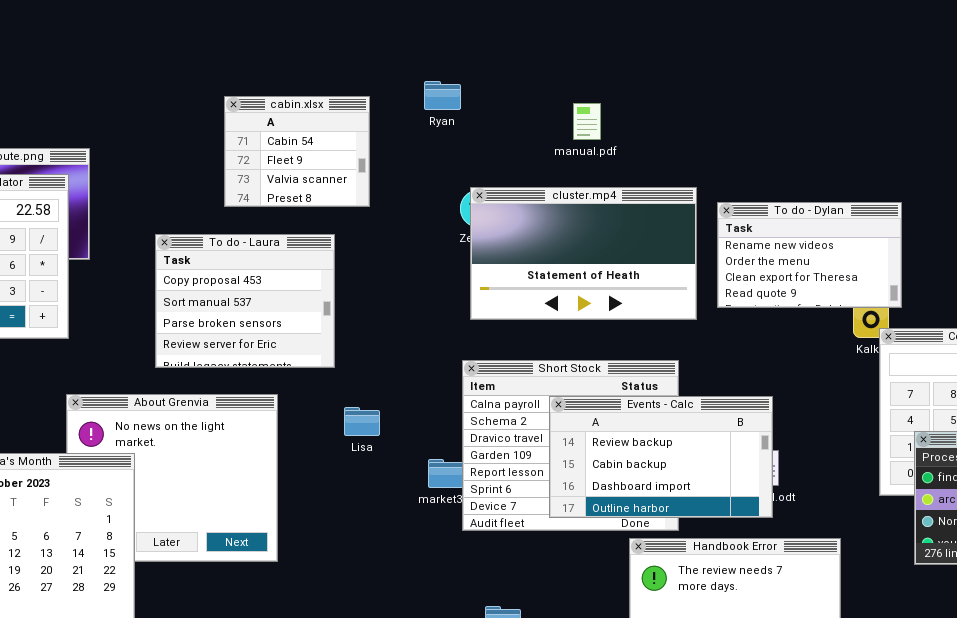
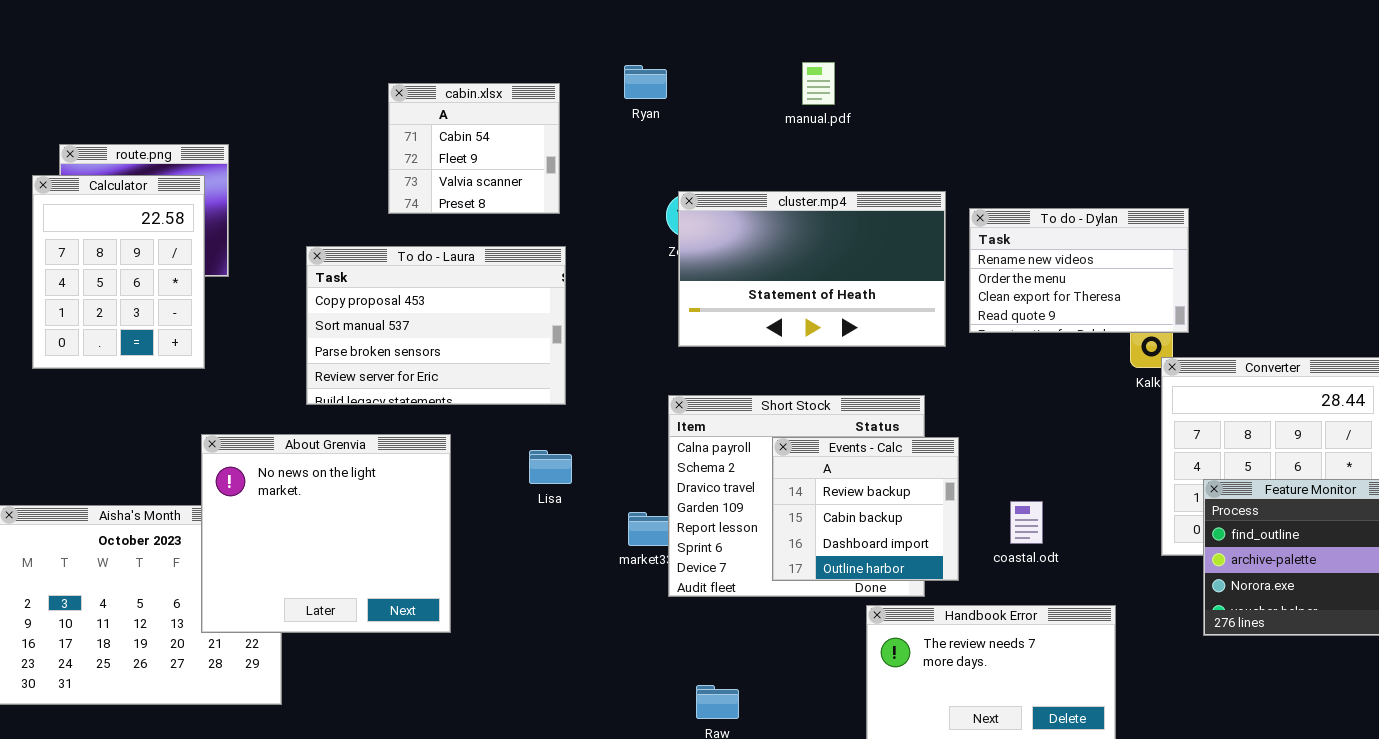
manual.pdf: [573,103,601,140] -> [802,62,835,105], moved
To do - Laura: [155,234,335,368] -> [306,246,566,405], resized
About Grenvia: [66,394,278,562] -> [201,434,451,633], raised
Events - Calc: [549,396,773,518] -> [772,437,959,581], resized

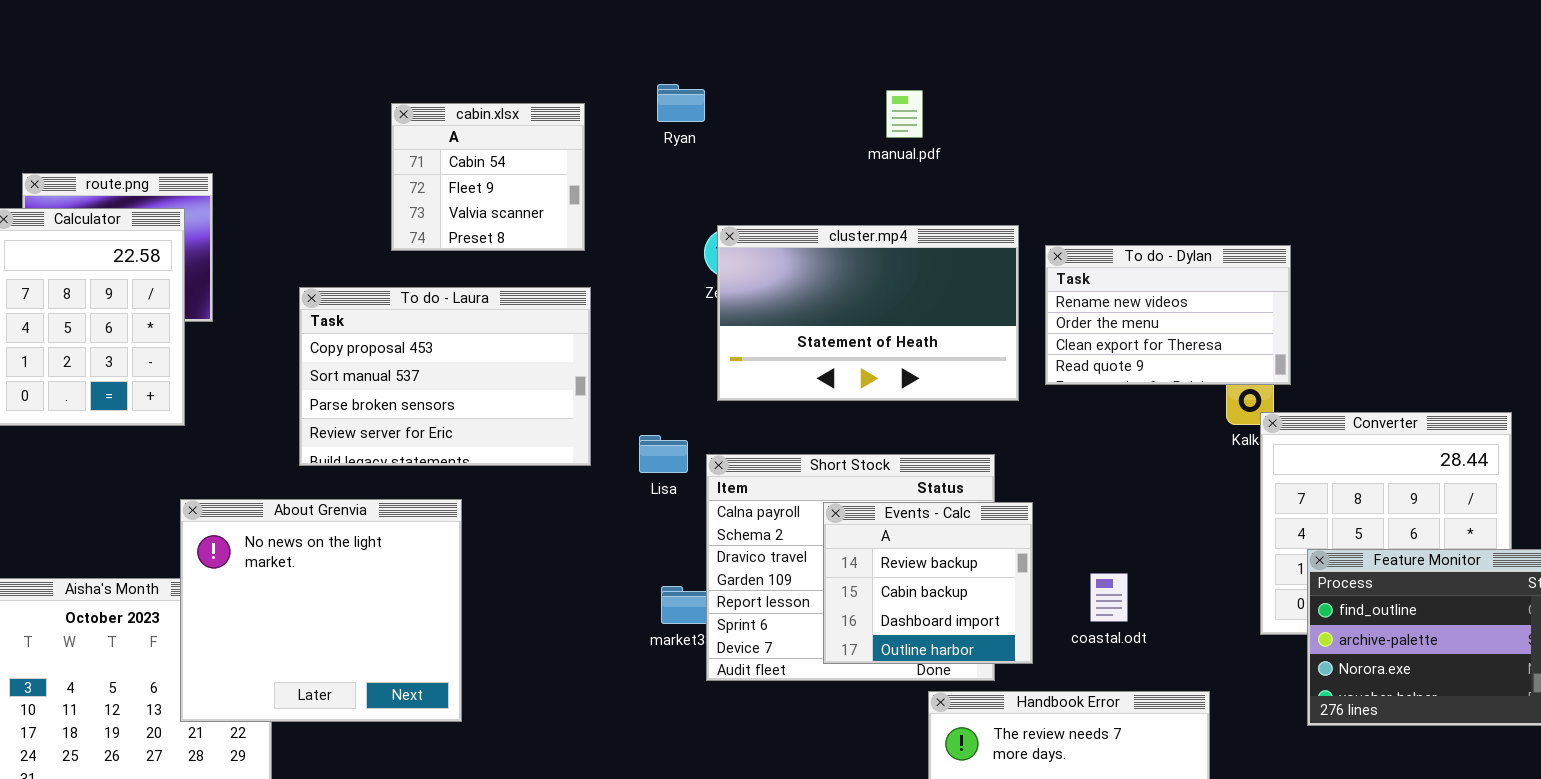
manual.pdf: [802,62,835,105] -> [886,90,923,138], moved
Lisa: [529,450,572,484] -> [639,435,688,473], moved

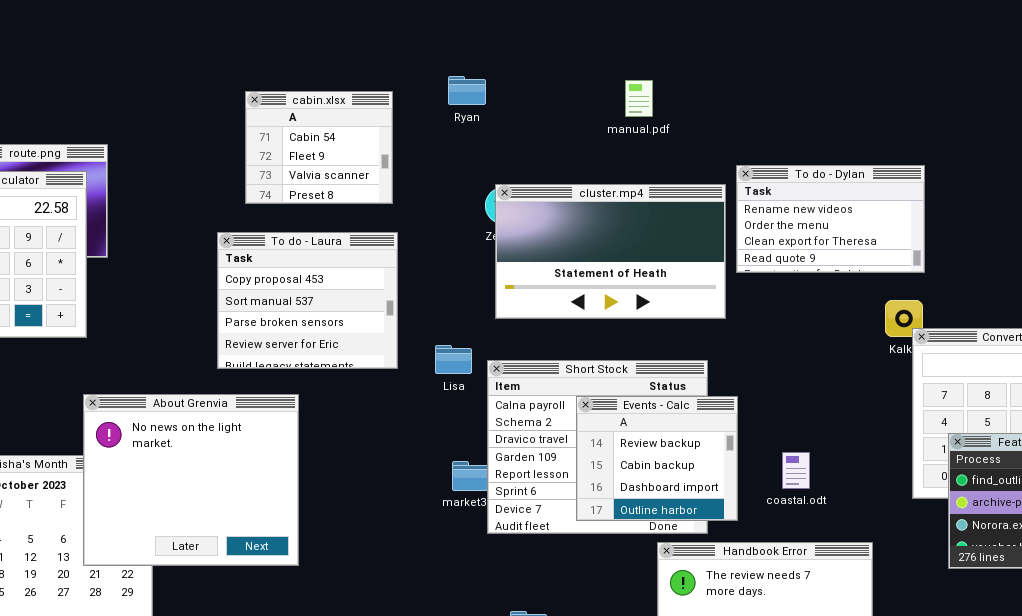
To do - Dylan: [1045,245,1291,385] -> [736,165,925,273], moved
To do - Laura: [299,287,591,466] -> [217,232,398,369], resized

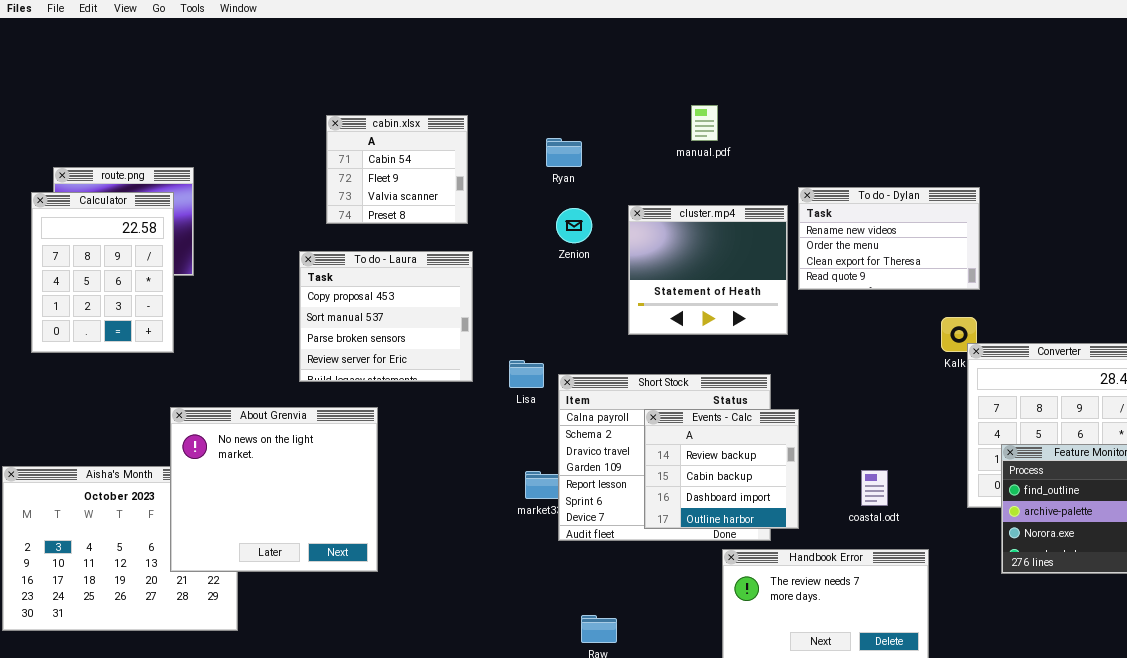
Ryan: [448,76,486,105] -> [546,138,582,167], moved
cluster.mp4: [495,184,726,319] -> [628,205,788,335], resized
coastal.odt: [782,452,810,489] -> [861,470,888,506], moved

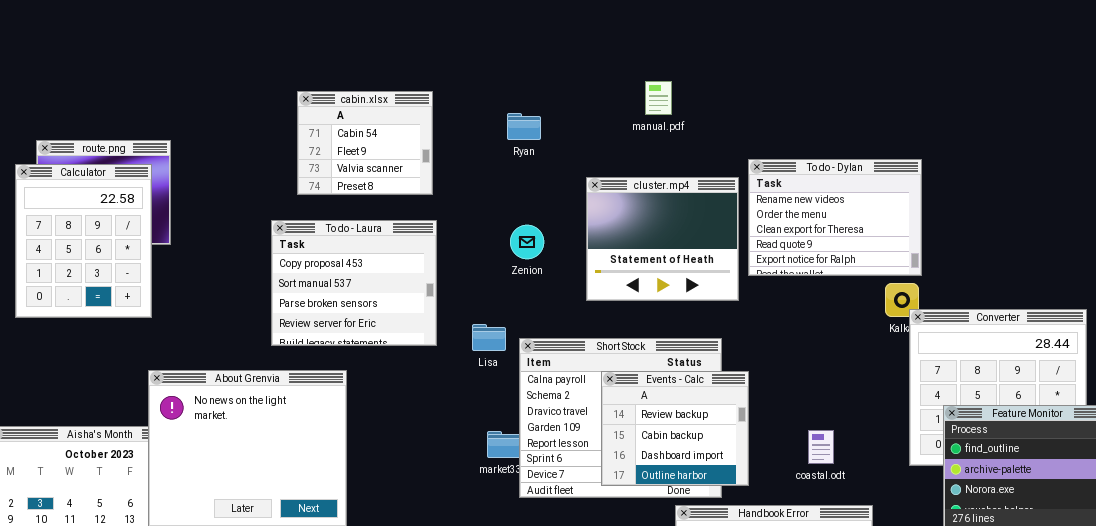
To do - Dylan: [798,187,980,290] -> [748,159,922,276], resized
Zenion: [556,208,592,243] -> [510,225,544,259], moved

